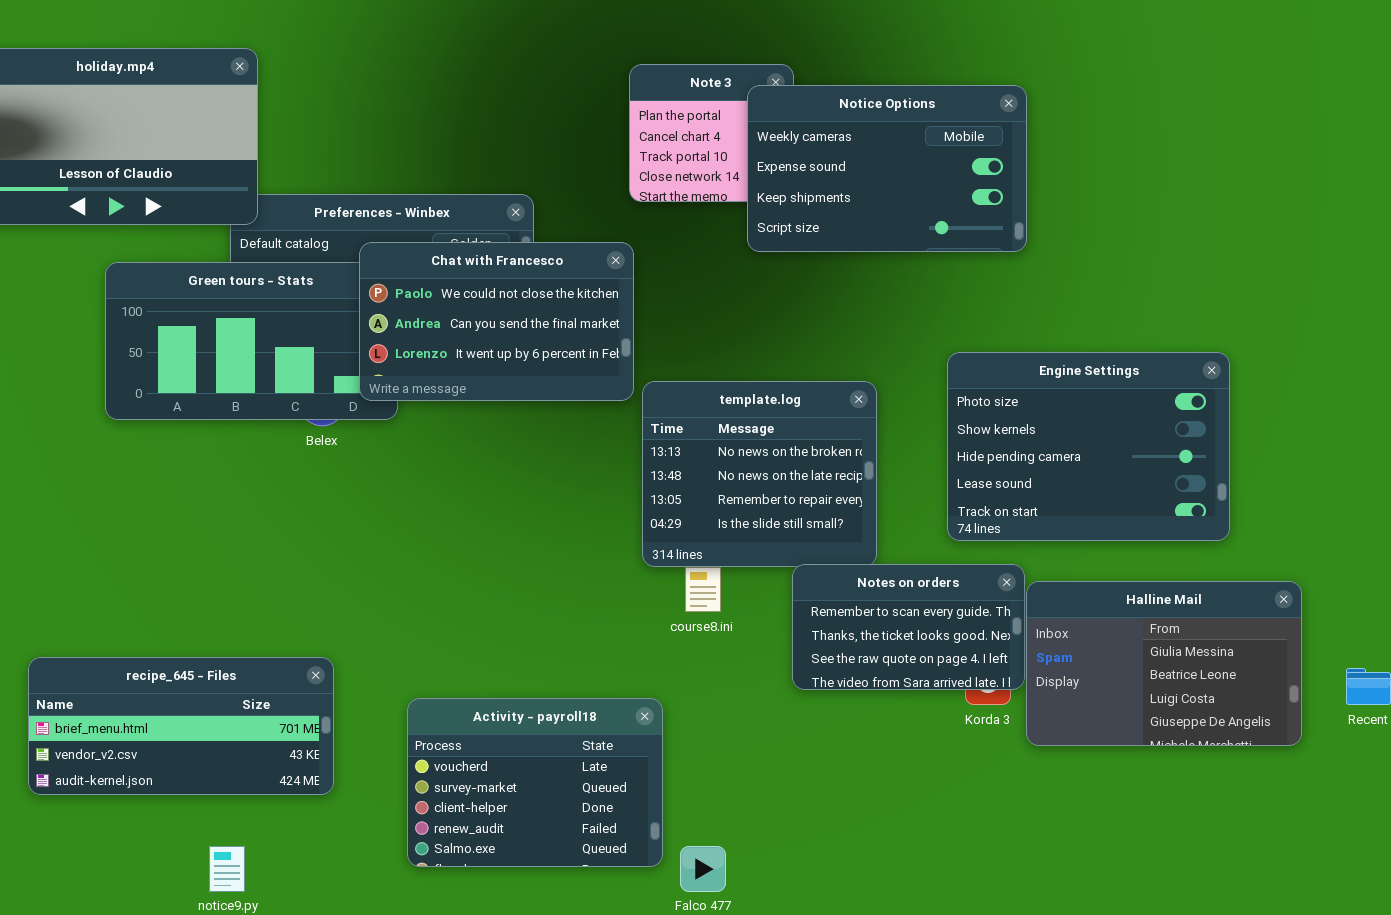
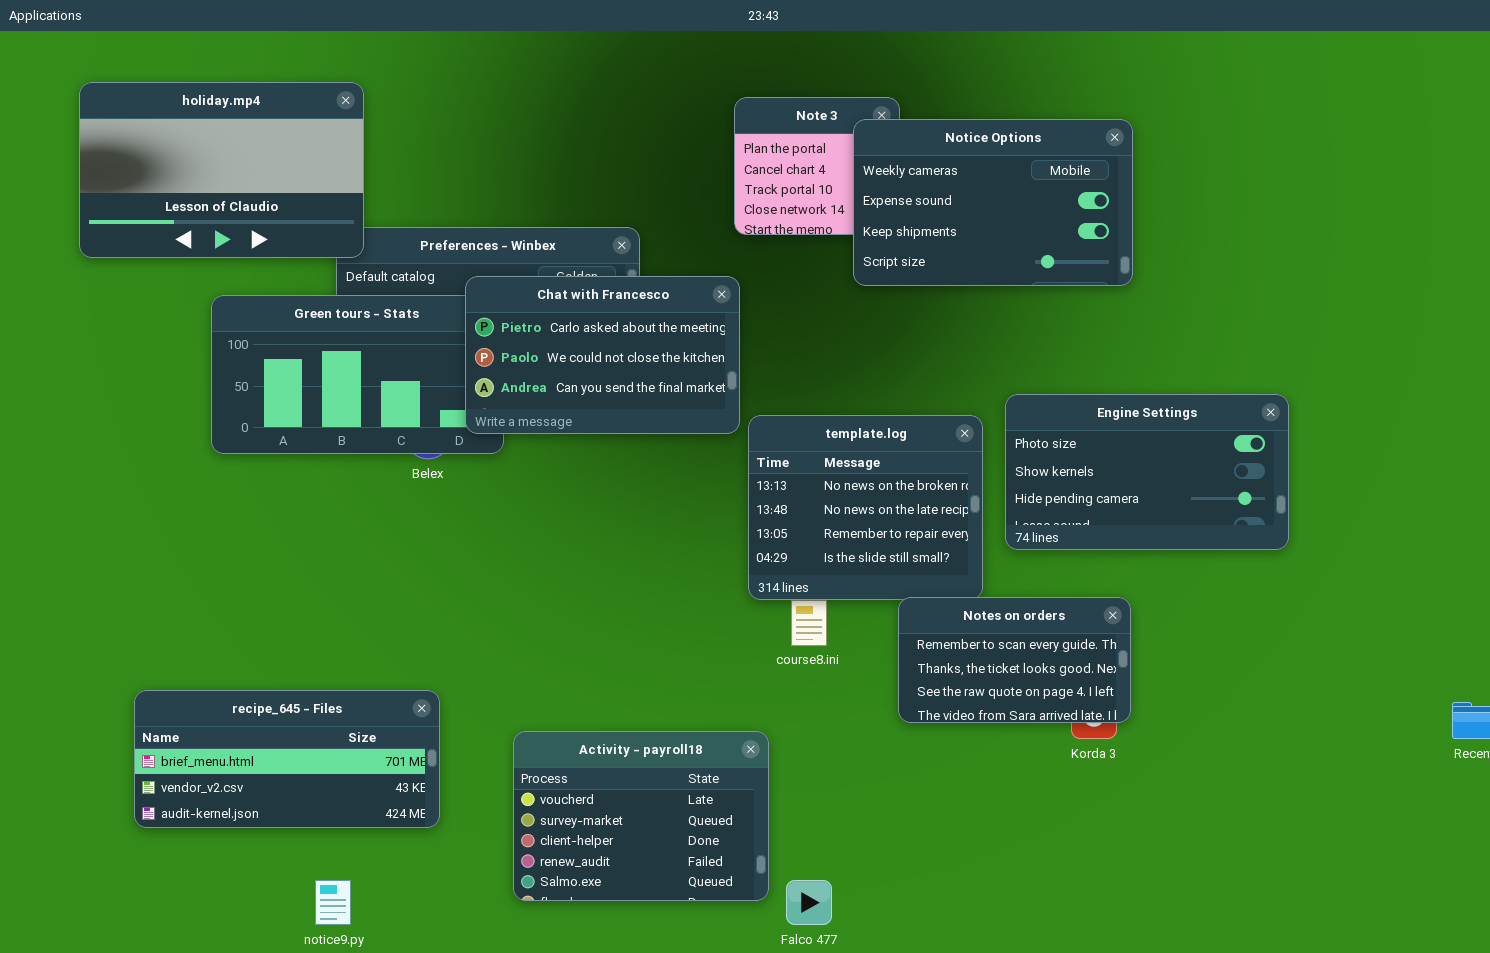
Chat with Francesco: [359,242,634,401] -> [465,276,740,434], scrolled up 1 row
Engine Settings: [947,352,1230,541] -> [1005,394,1289,550], moved, resized
Halline Mail: [1026,581,1302,746] -> none, closed

